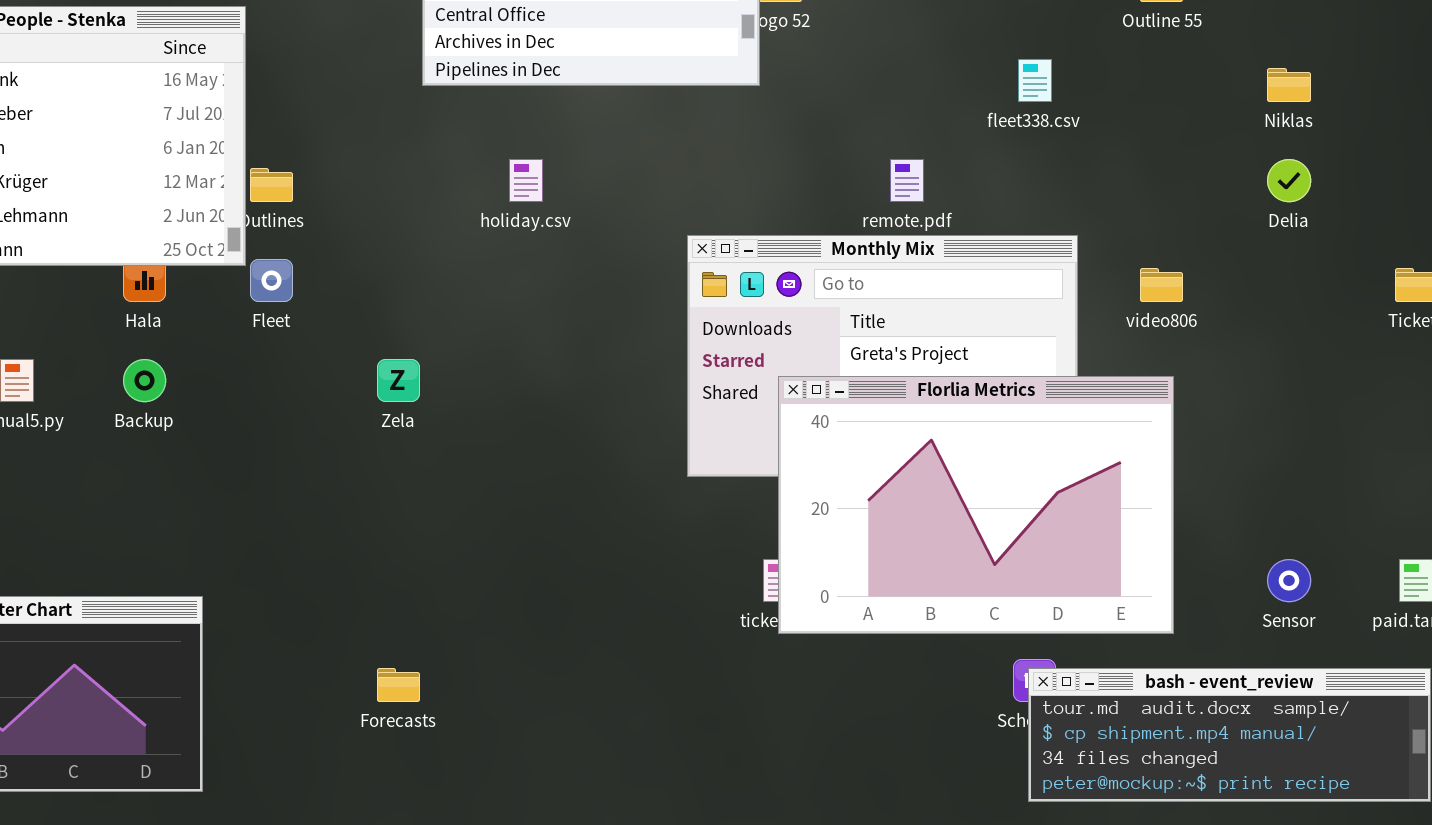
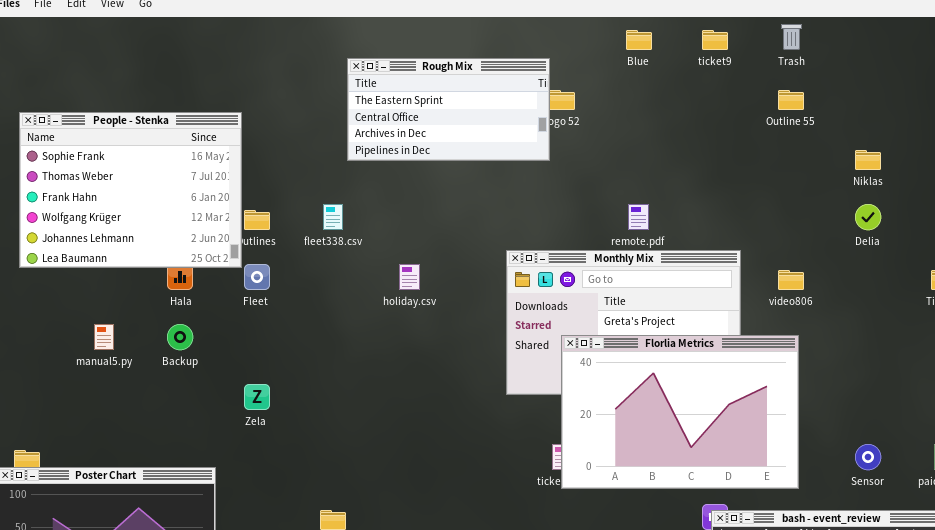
fleet338.csv: [1018,59,1052,102] -> [323,204,343,230], moved
holiday.csv: [509,159,543,202] -> [399,264,420,290], moved
Zela: [377,359,420,402] -> [244,384,270,410], moved

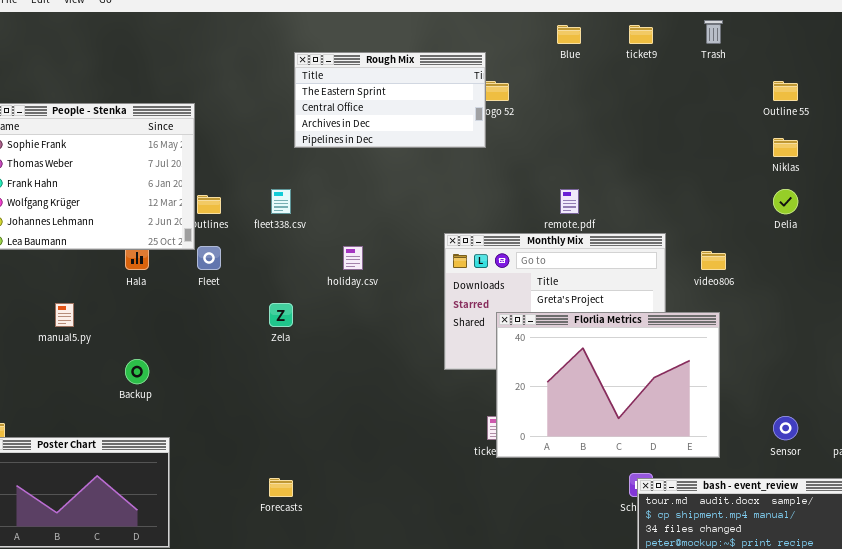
Outline 55: [778,90,804,110] -> [773,81,798,101], moved
Backup: [167,324,193,350] -> [125,359,149,384], moved
Zela: [244,384,270,410] -> [269,303,293,327], moved

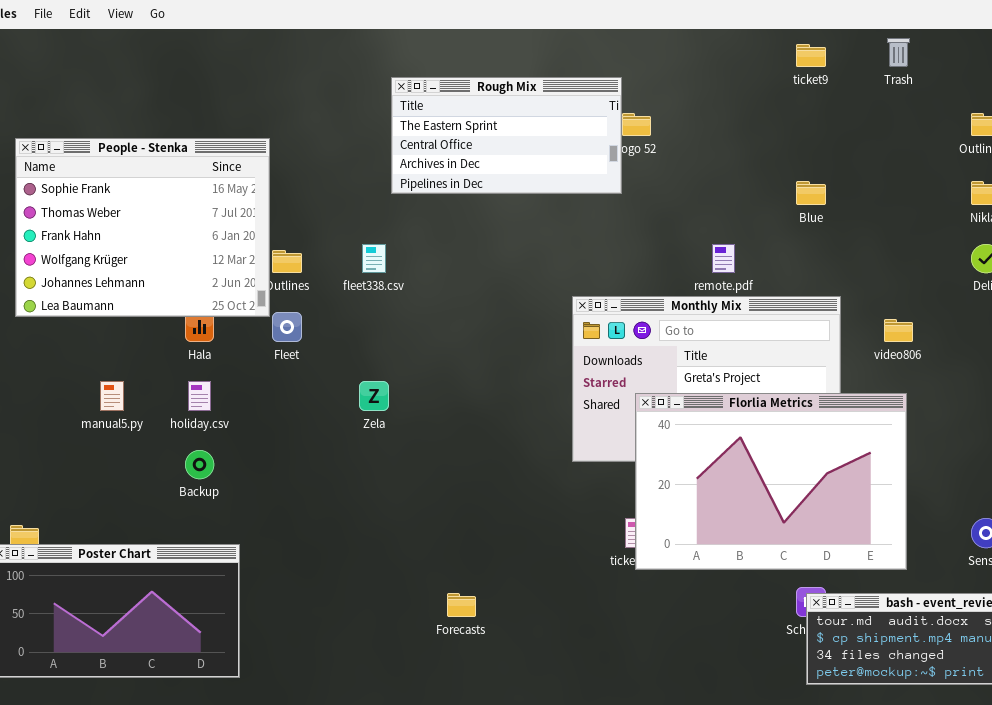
Blue: [557,25,581,44] -> [796,181,826,205], moved
holiday.csv: [343,246,363,270] -> [188,381,211,411], moved
Forecasts: [269,478,293,497] -> [447,593,476,617], moved

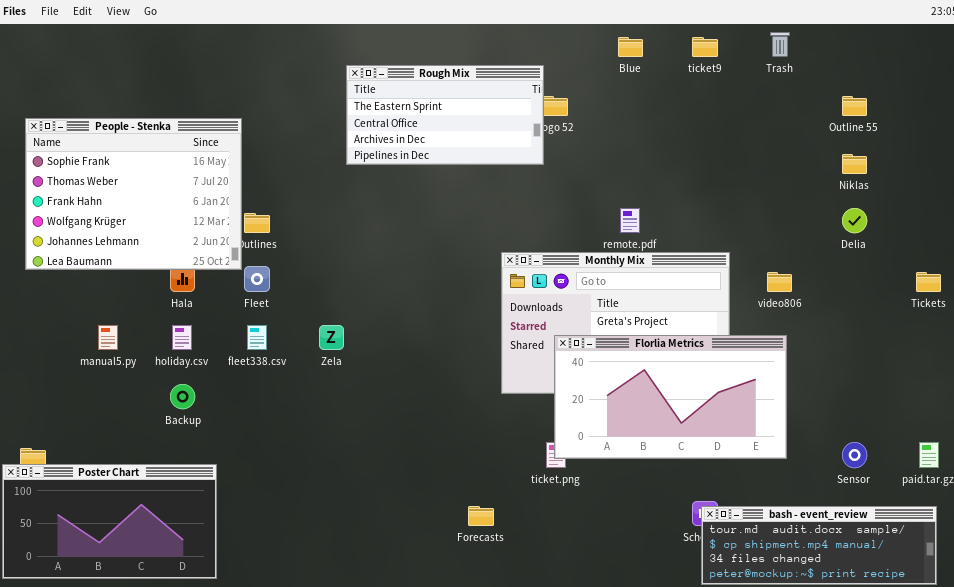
Blue: [796,181,826,205] -> [618,37,643,57], moved
fleet338.csv: [362,244,386,273] -> [247,325,267,350], moved
Florlia Metrics: [635,393,907,570] -> [554,335,787,459], resized
Forecasts: [447,593,476,617] -> [468,506,494,526], moved

